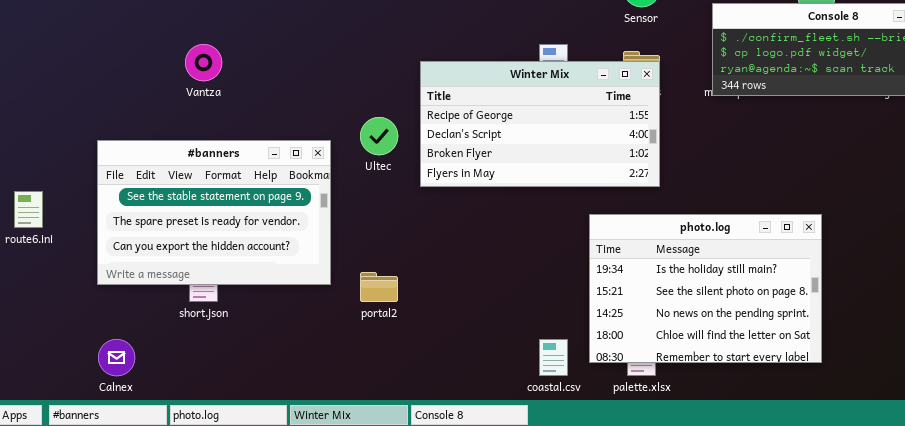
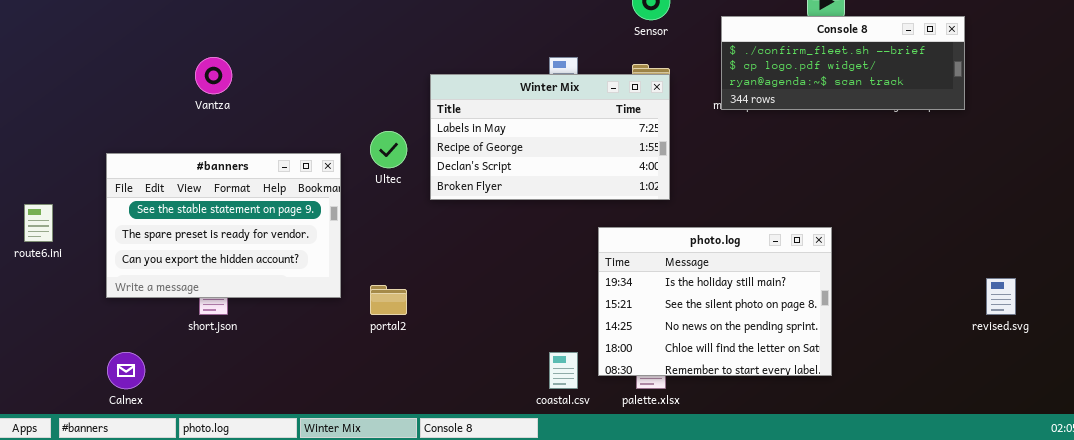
Winter Mix: [420,61,660,187] -> [430,74,670,200], scrolled up 1 row

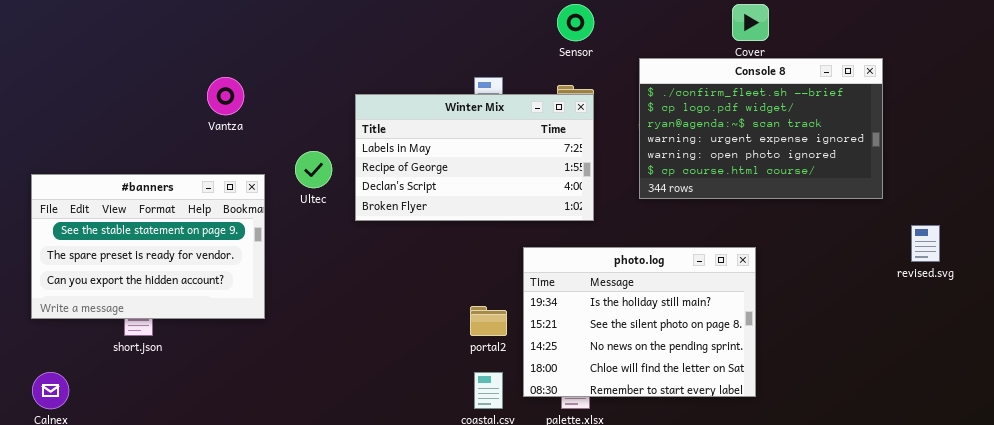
Console 8: [721,16,965,110] -> [639,58,883,199], moved, resized
Vantza: [195,57,232,94] -> [207,77,244,115], moved
revised.svg: [986,278,1016,315] -> [911,225,940,262], moved
portal2: [370,285,407,315] -> [470,306,507,336], moved

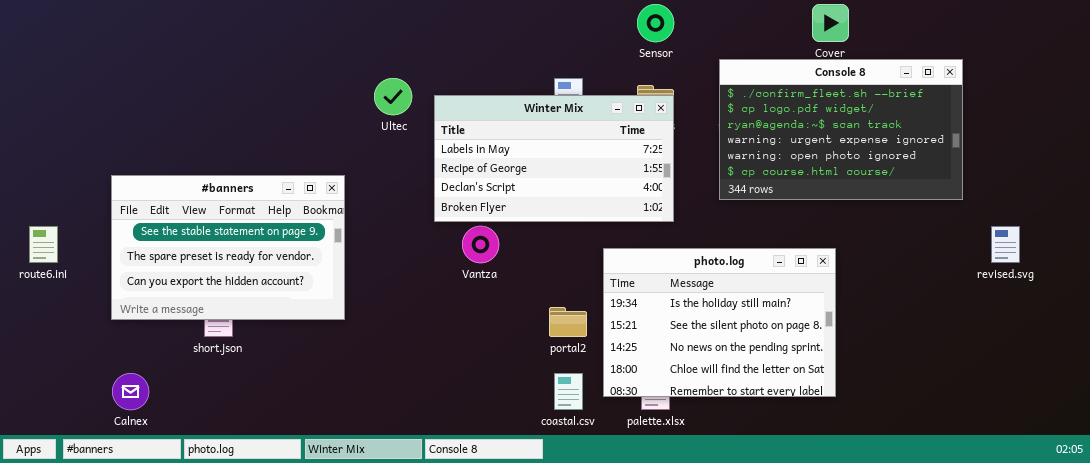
Vantza: [207,77,244,115] -> [462,226,499,263], moved
Ultec: [295,151,332,188] -> [374,78,412,115], moved

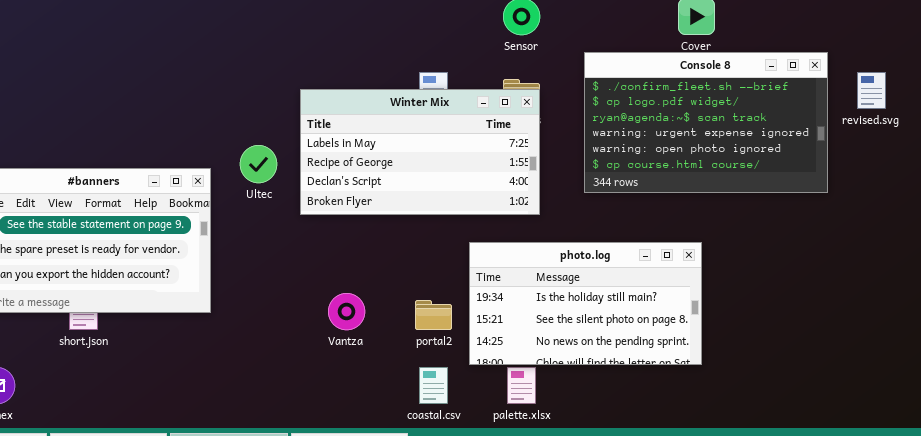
Ultec: [374,78,412,115] -> [240,145,277,183], moved
Vantza: [462,226,499,263] -> [328,293,365,330], moved
revised.svg: [991,226,1020,263] -> [857,72,886,109], moved
photo.log: [603,248,836,397] -> [469,242,702,365], resized

